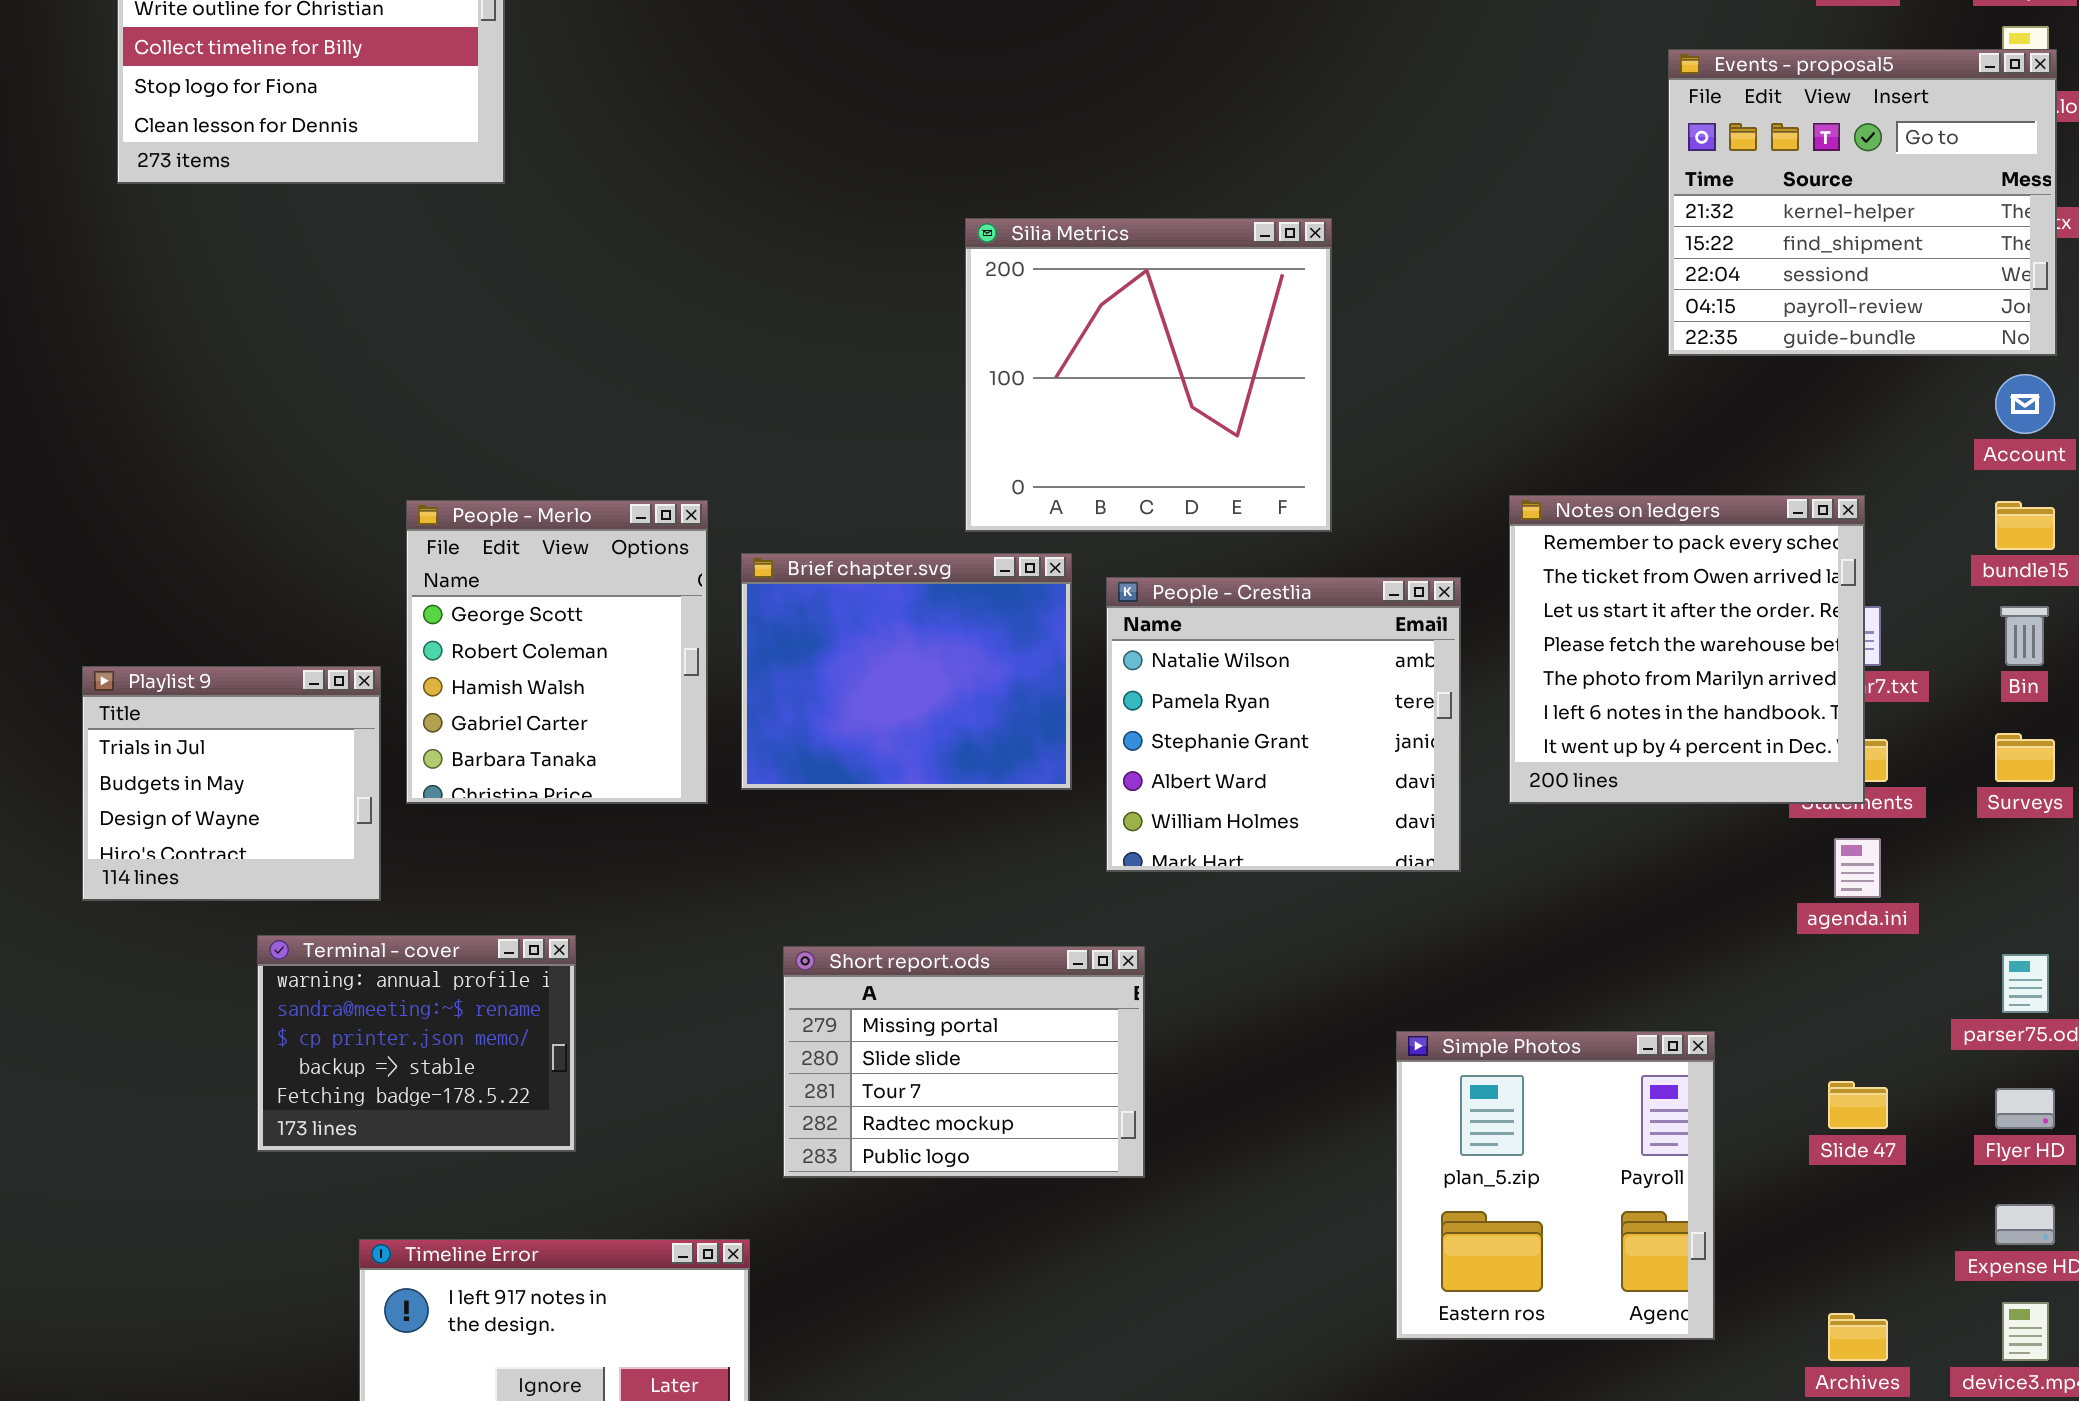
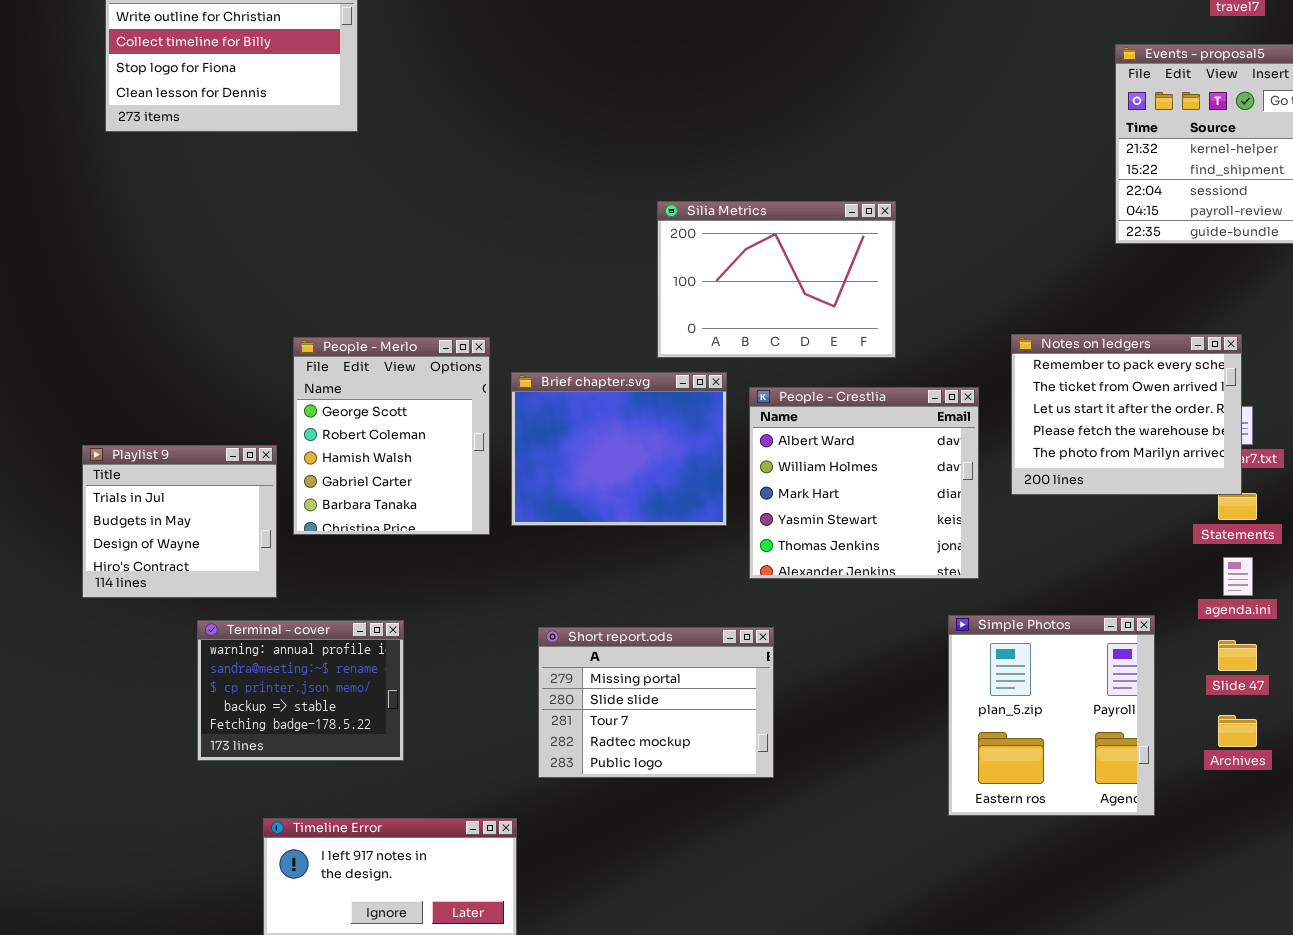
Silia Metrics: [965,218,1332,532] -> [657,201,896,358], resized
Notes on ledgers: [1509,495,1865,804] -> [1011,334,1242,495], resized
People - Crestlia: [1106,577,1461,872] -> [749,387,979,579], scrolled down 3 rows
Simple Photos: [1396,1031,1715,1340] -> [948,615,1155,816], moved
Slide 47: [1828,1081,1888,1129] -> [1218,640,1257,671], moved
Archives: [1828,1313,1888,1361] -> [1218,715,1257,747], moved

